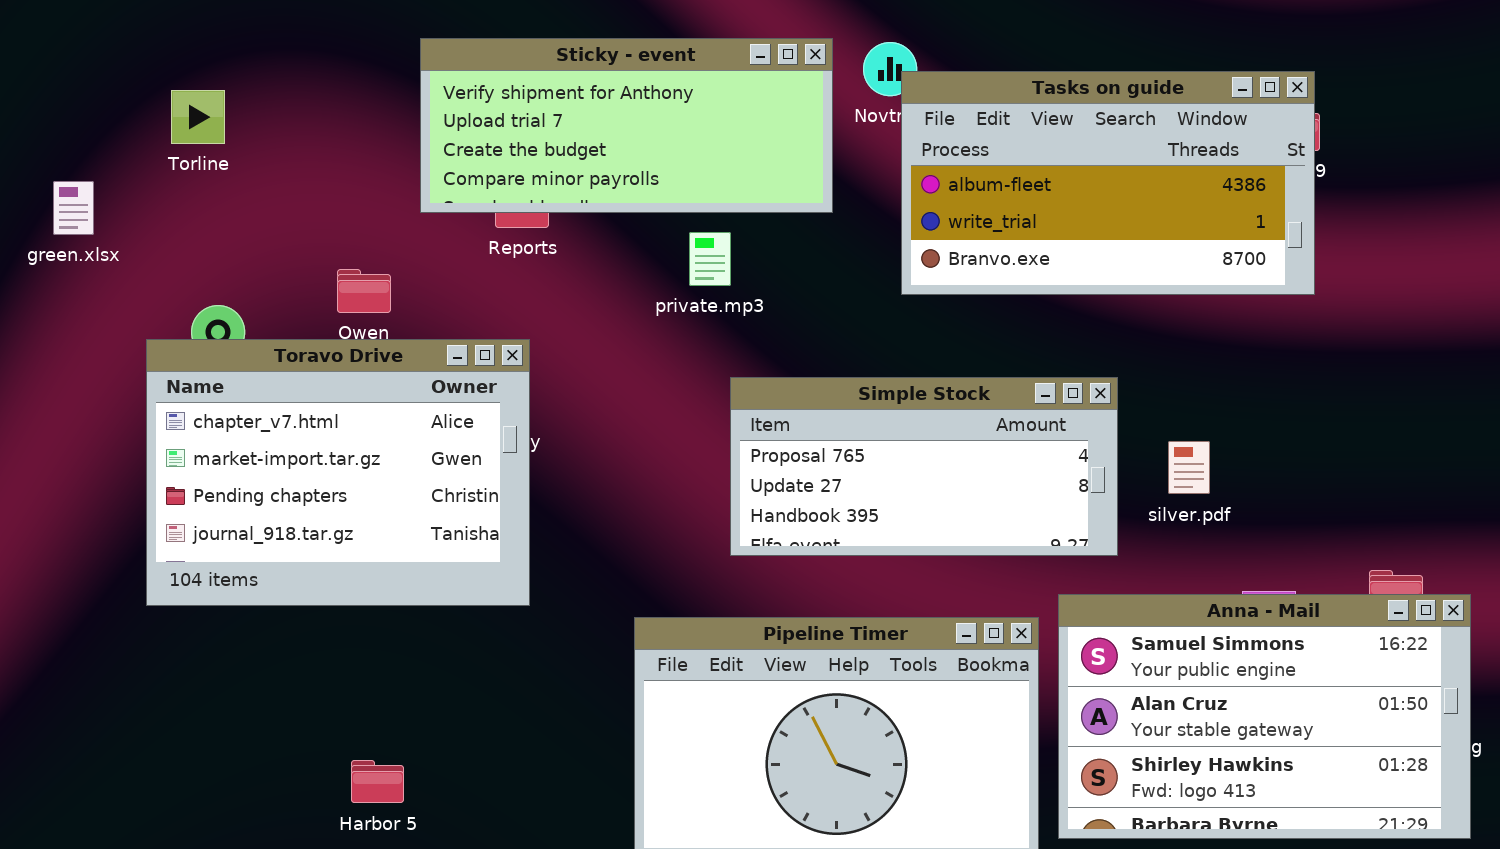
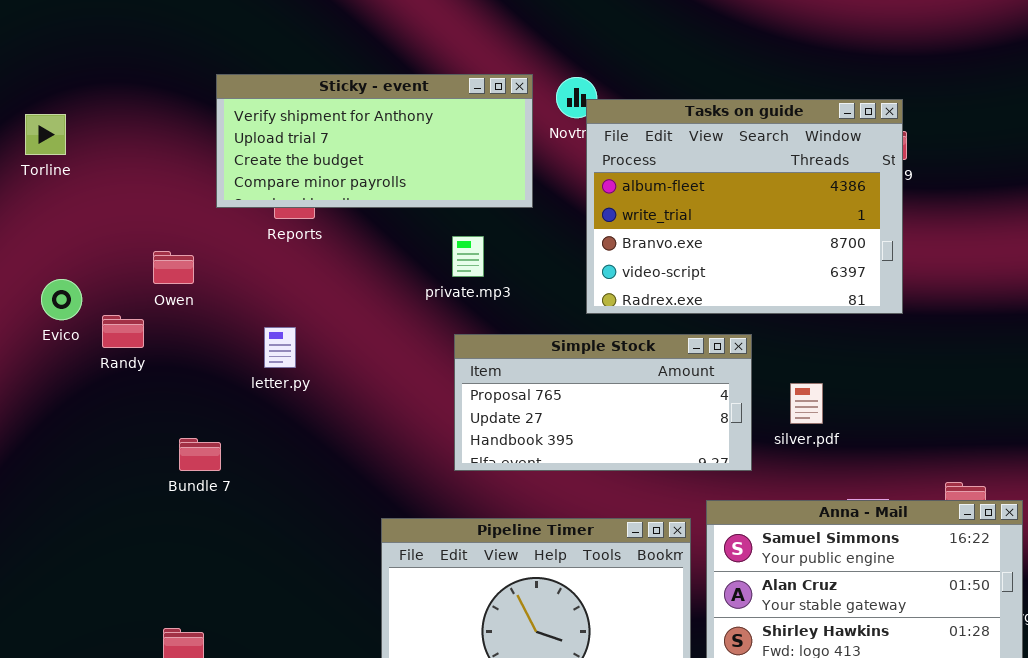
Tasks on guide: [901,71,1315,295] -> [586,99,903,314], resized
private.mp3: [689,232,731,286] -> [452,236,484,277], moved
Toravo Drive: [146,339,530,606] -> none, closed

